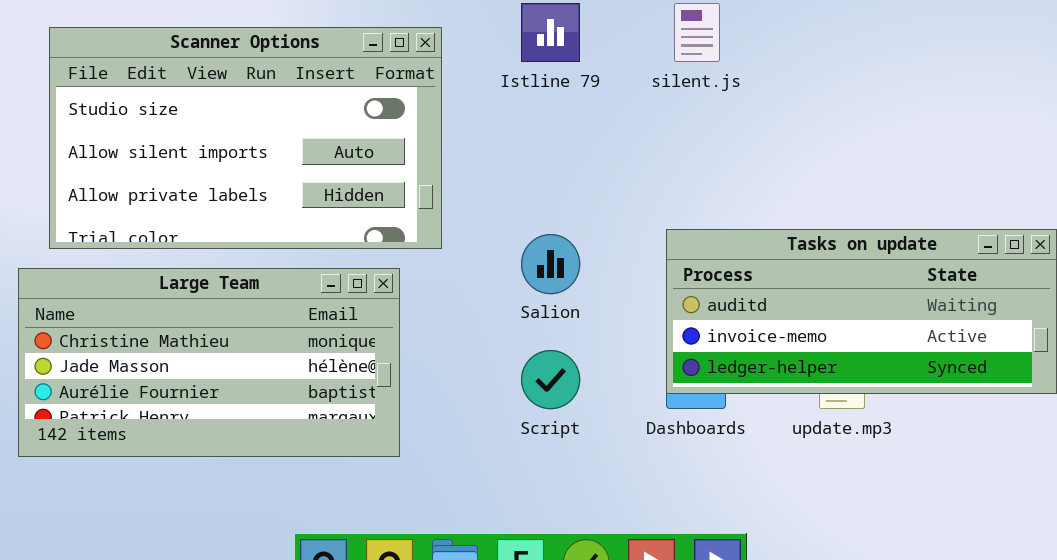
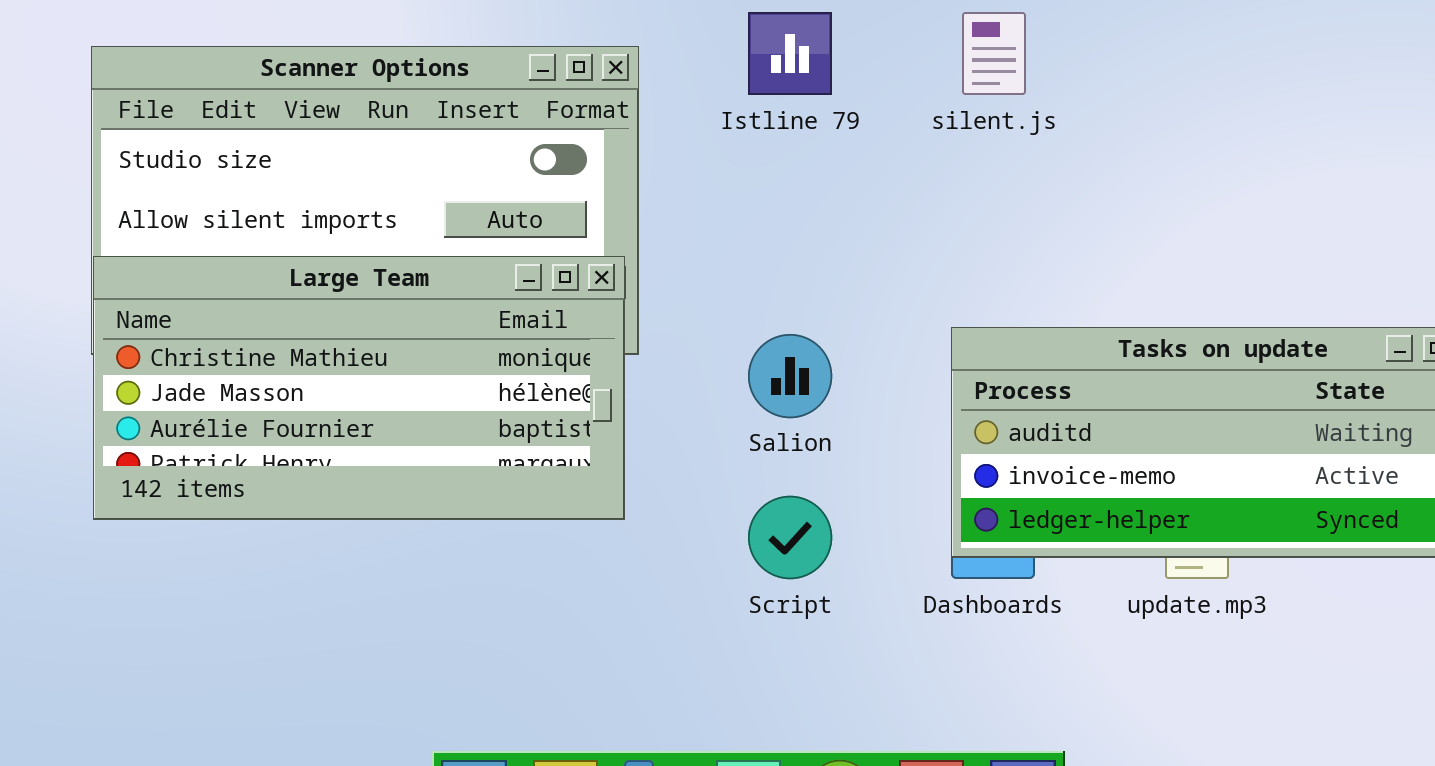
Large Team: [18,268,400,457] -> [93,256,625,520], moved

